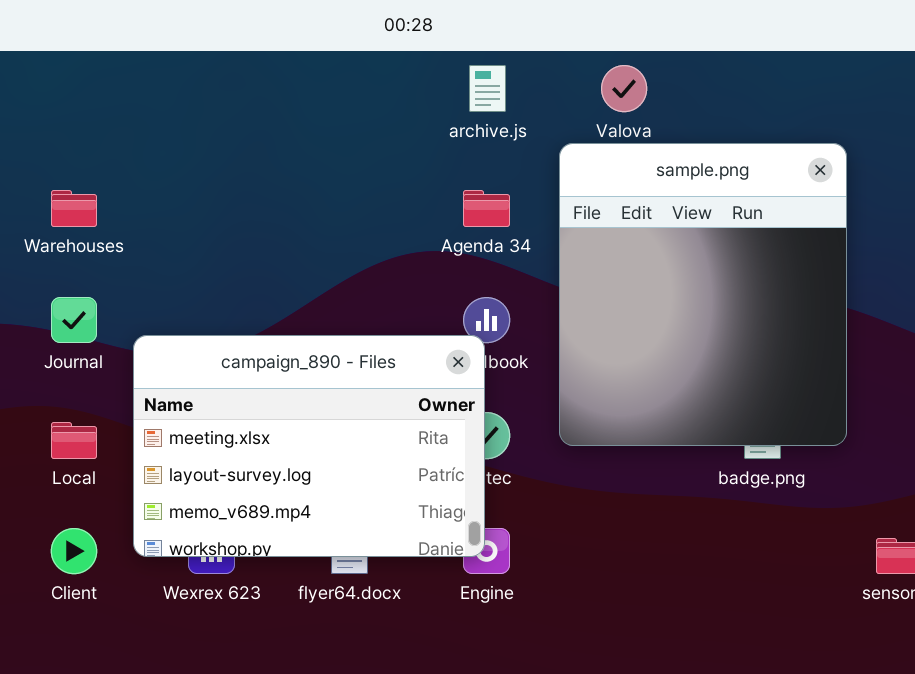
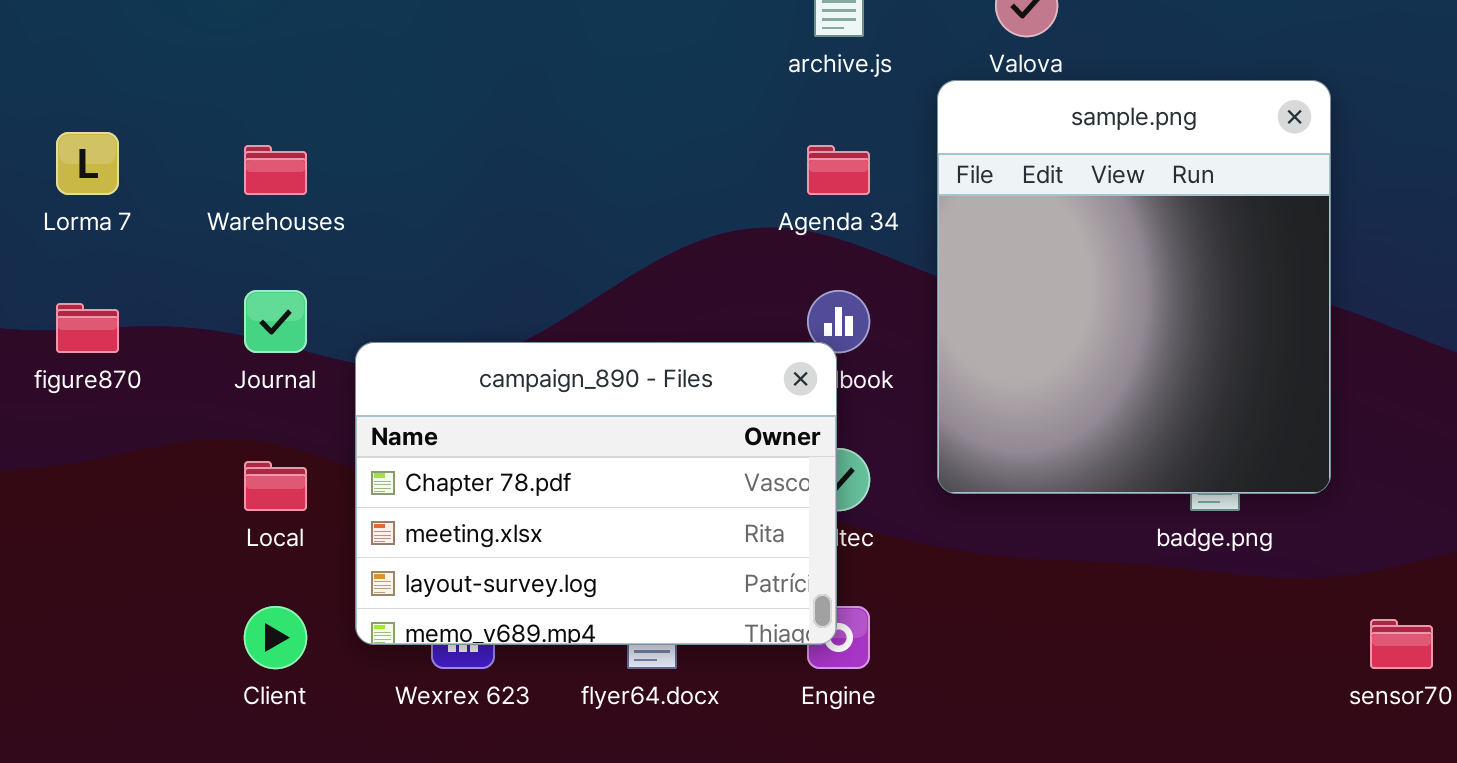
campaign_890 - Files: [133,335,485,557] -> [355,342,837,645], scrolled up 1 row

